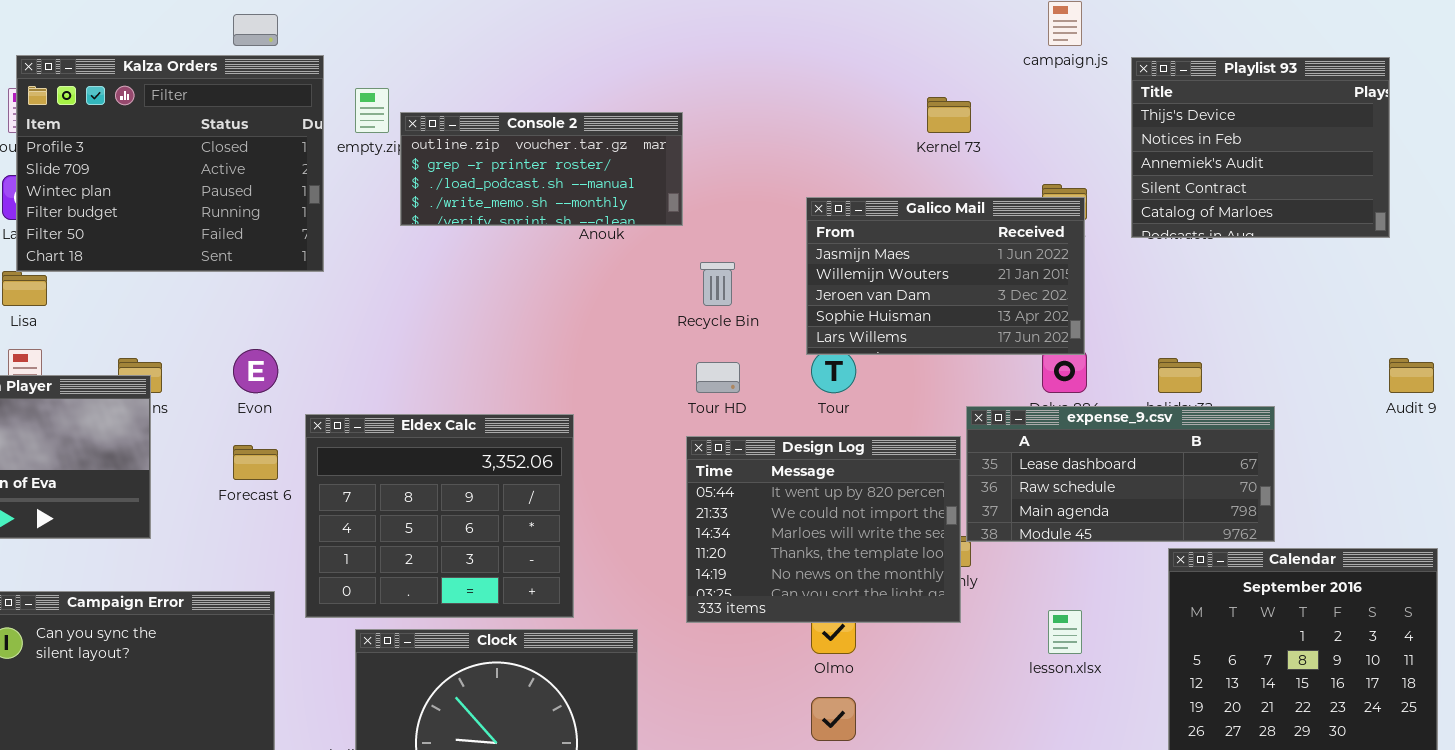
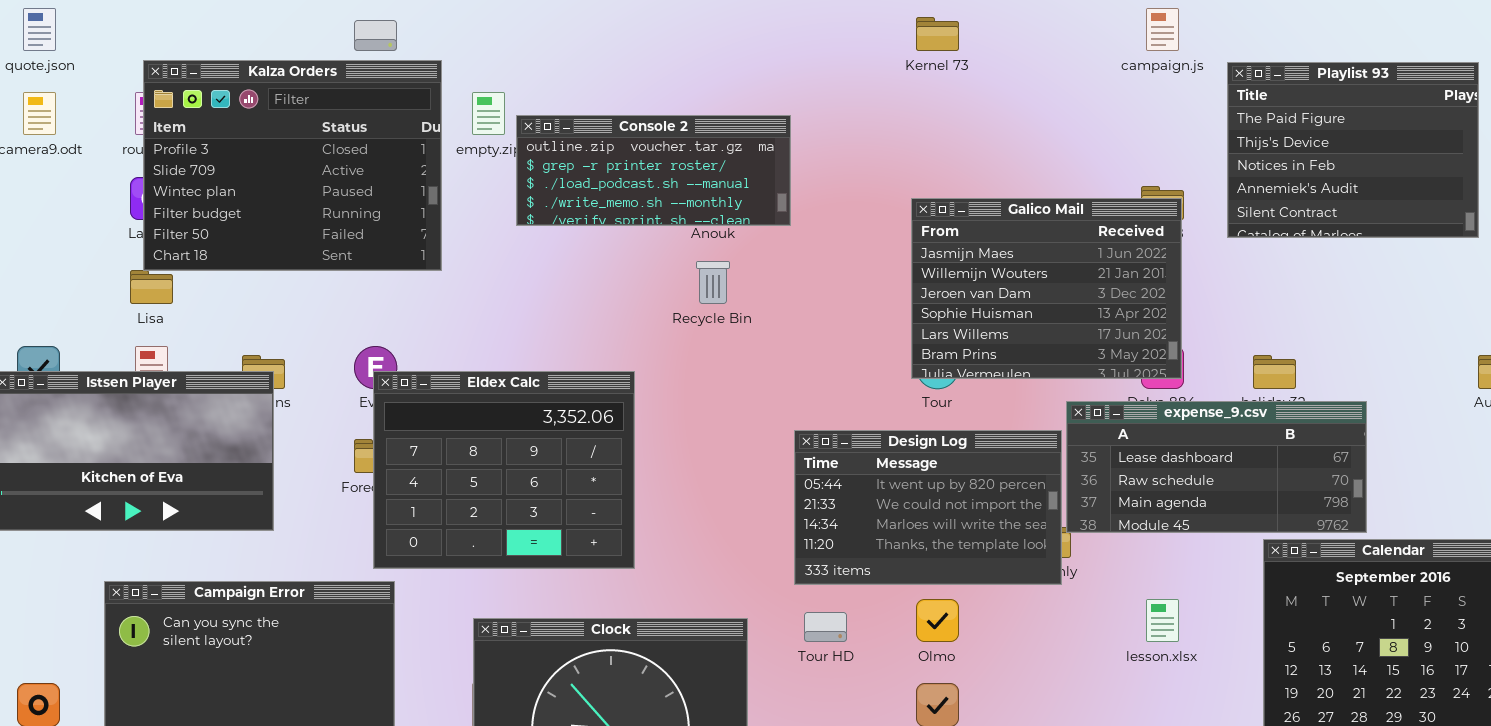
Playlist 93: [1131,57,1390,238] -> [1227,62,1479,238], scrolled up 1 row
Kernel 73: [927,97,971,133] -> [916,17,959,51], moved
Galico Mail: [806,197,1085,355] -> [911,198,1182,379], resized
Recycle Bin: [700,262,735,306] -> [696,261,730,304], moved
Tour HD: [696,362,740,393] -> [804,612,847,642], moved
Eldex Calc: [305,414,574,618] -> [373,371,635,569], moved
Design Log: [686,436,961,623] -> [794,430,1062,585], resized

